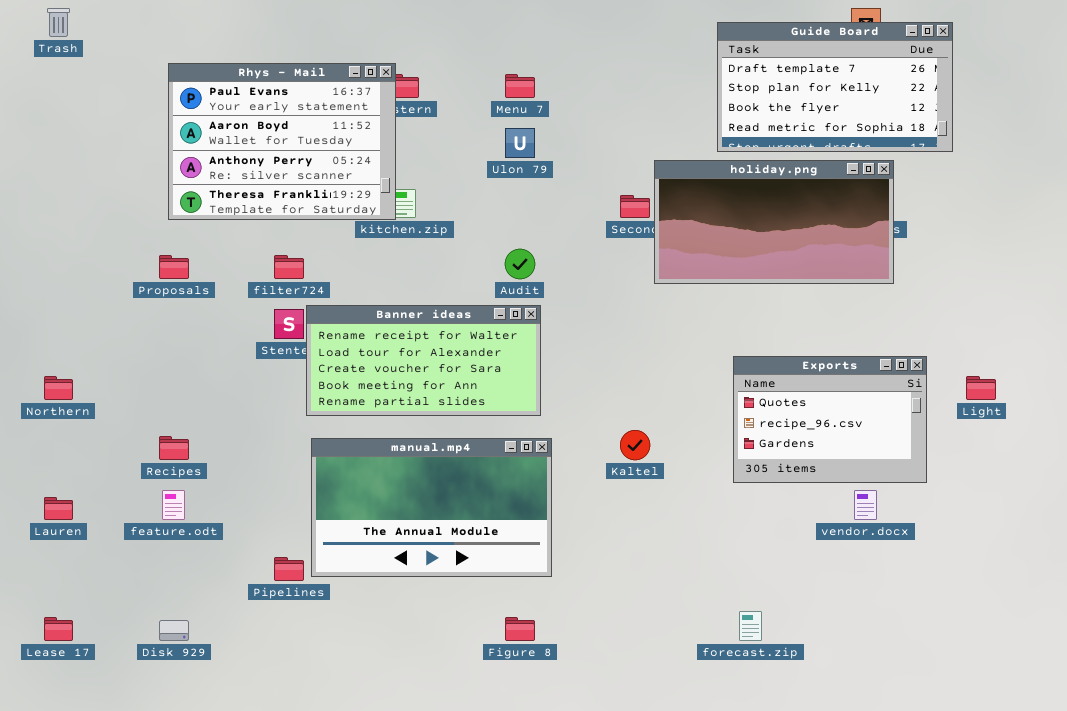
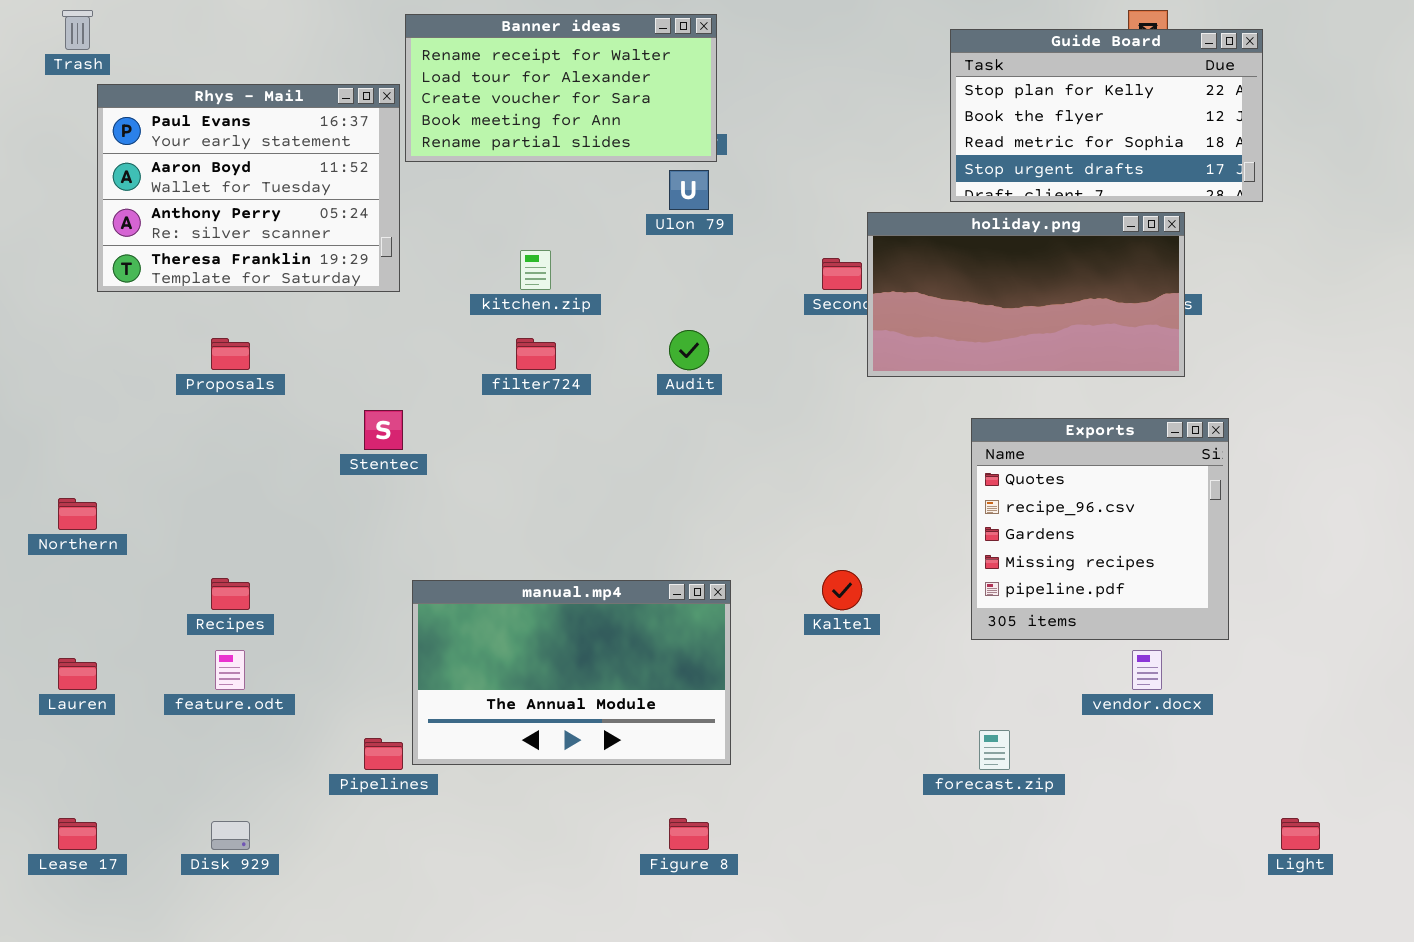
Guide Board: [717,22,953,152] -> [950,29,1263,202], scrolled down 1 row
Rhys - Mail: [168,63,396,220] -> [97,84,400,292], moved
filter724: [274,255,304,279] -> [516,338,556,370], moved
Banner ideas: [306,305,541,416] -> [405,14,717,162], moved
Exports: [733,356,927,483] -> [971,418,1229,640], resized
Light: [966,376,996,400] -> [1281,818,1320,850], moved
forecast.zip: [739,611,762,641] -> [979,730,1010,770], moved

